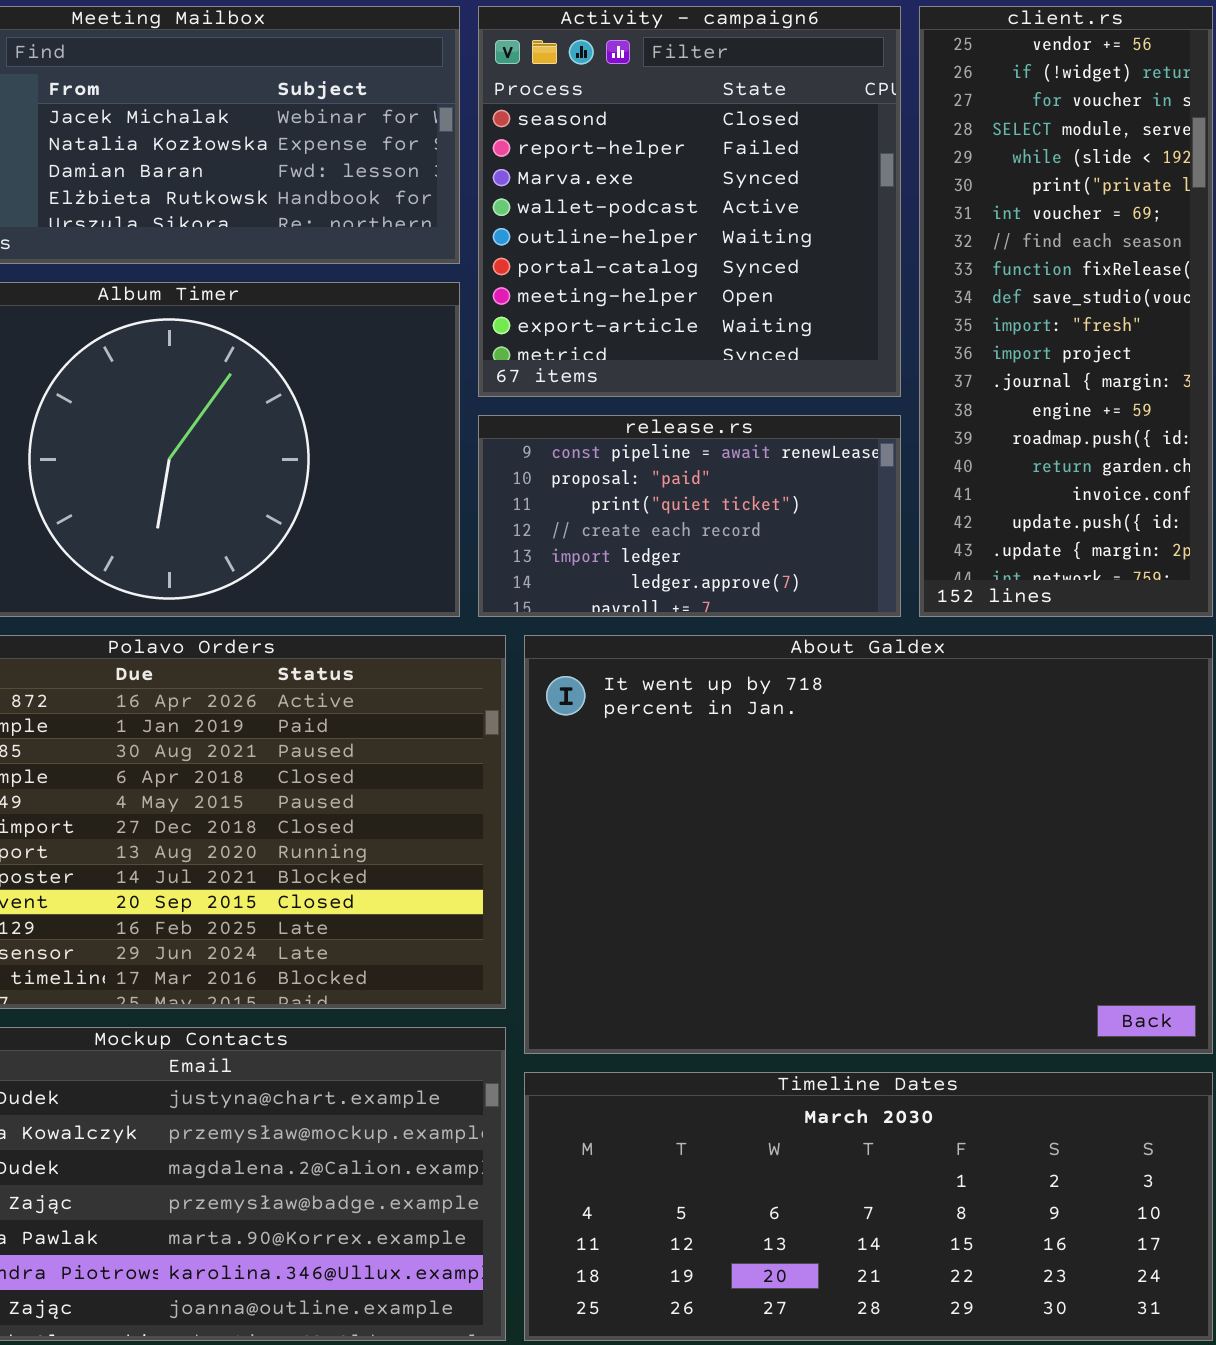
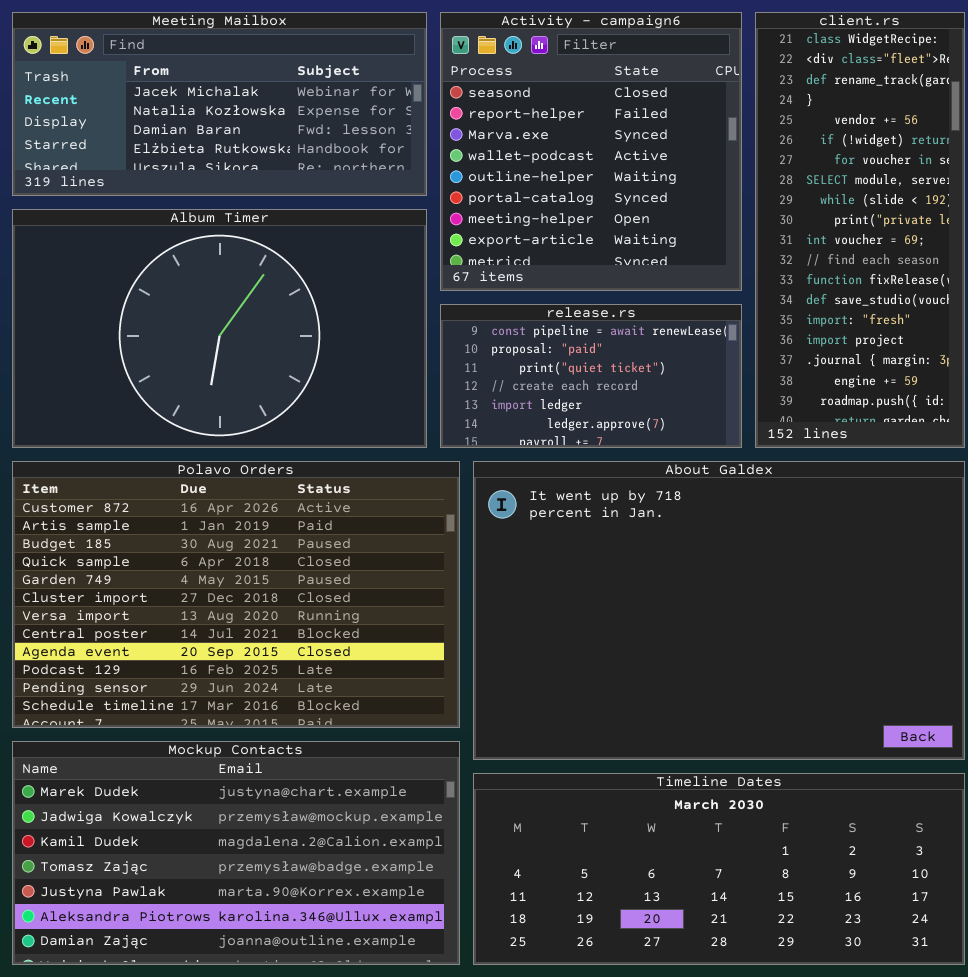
client.rs: [919,6,1213,617] -> [755,12,965,448], scrolled up 4 rows

